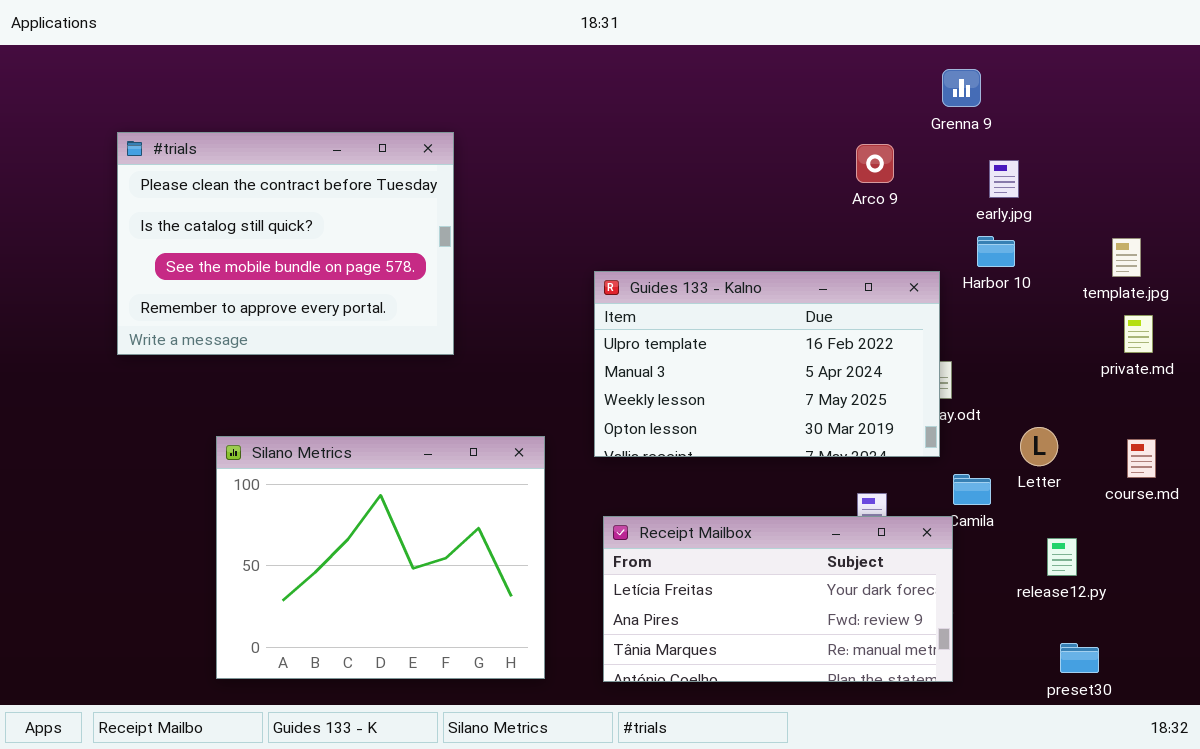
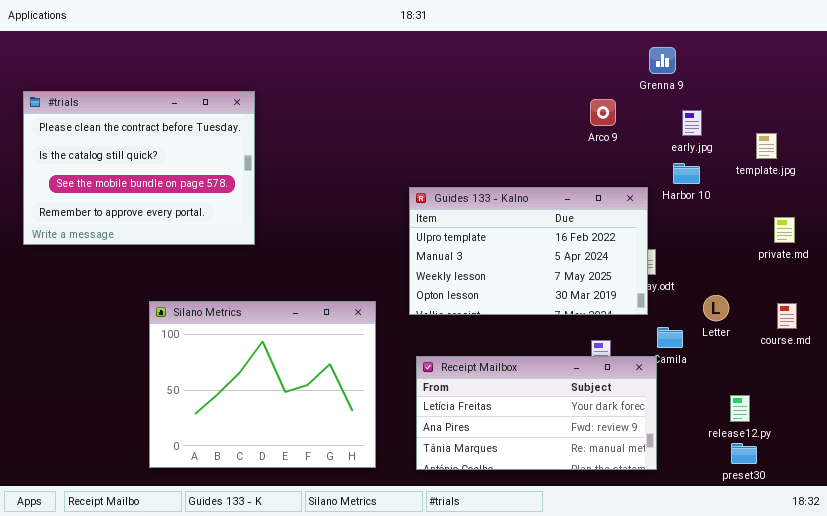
#trials: [117,132,454,355] -> [23,91,255,245], moved
template.jpg: [1112,238,1141,277] -> [756,133,777,159], moved
release12.py: [1047,538,1077,576] -> [730,395,750,422], moved

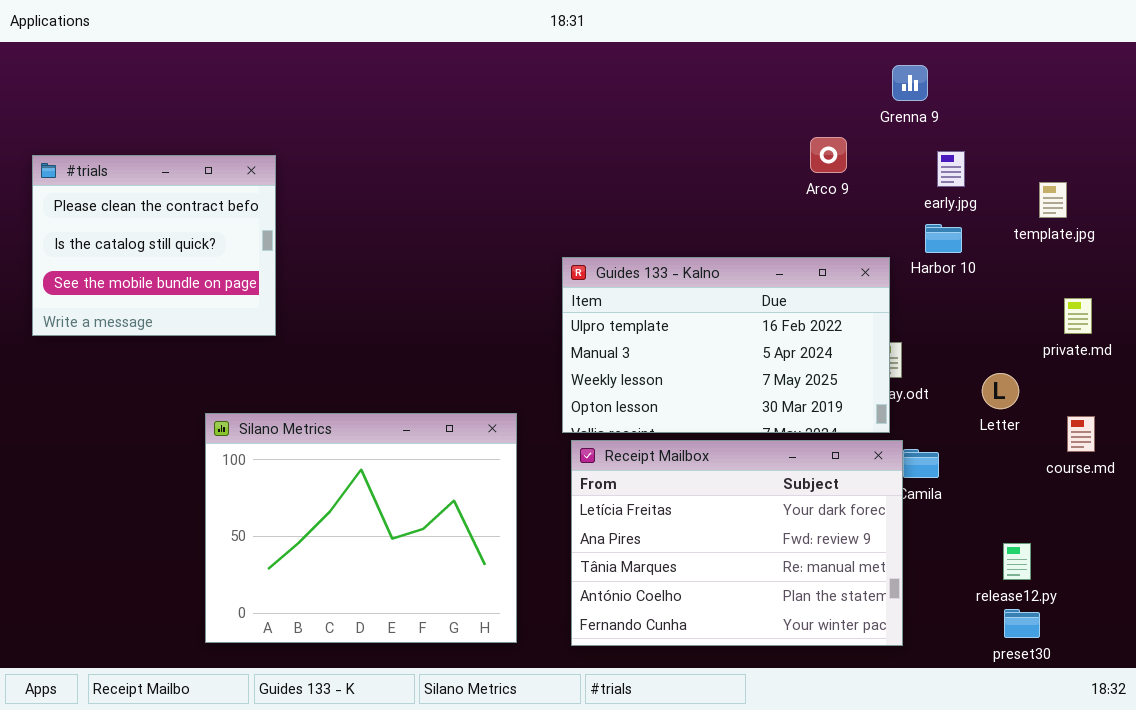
#trials: [23,91,255,245] -> [32,155,276,336], resized
Letter: [703,295,729,321] -> [982,373,1019,409], moved
Receipt Mailbox: [416,356,657,470] -> [571,440,903,646], resized

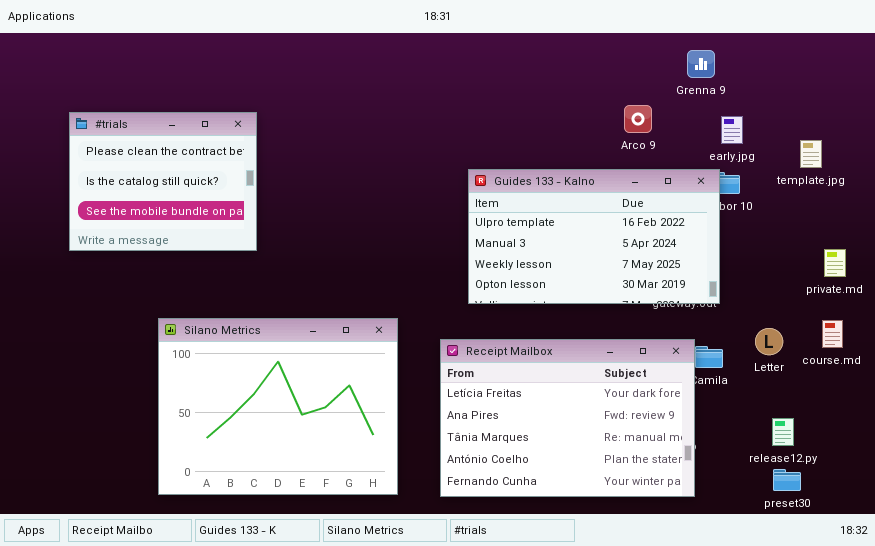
#trials: [32,155,276,336] -> [69,112,257,251], moved
Guides 133 - Kalno: [562,257,890,433] -> [468,169,720,304], moved
private.md: [1064,298,1092,334] -> [824,249,846,277], moved
Letter: [982,373,1019,409] -> [755,328,783,355], moved

